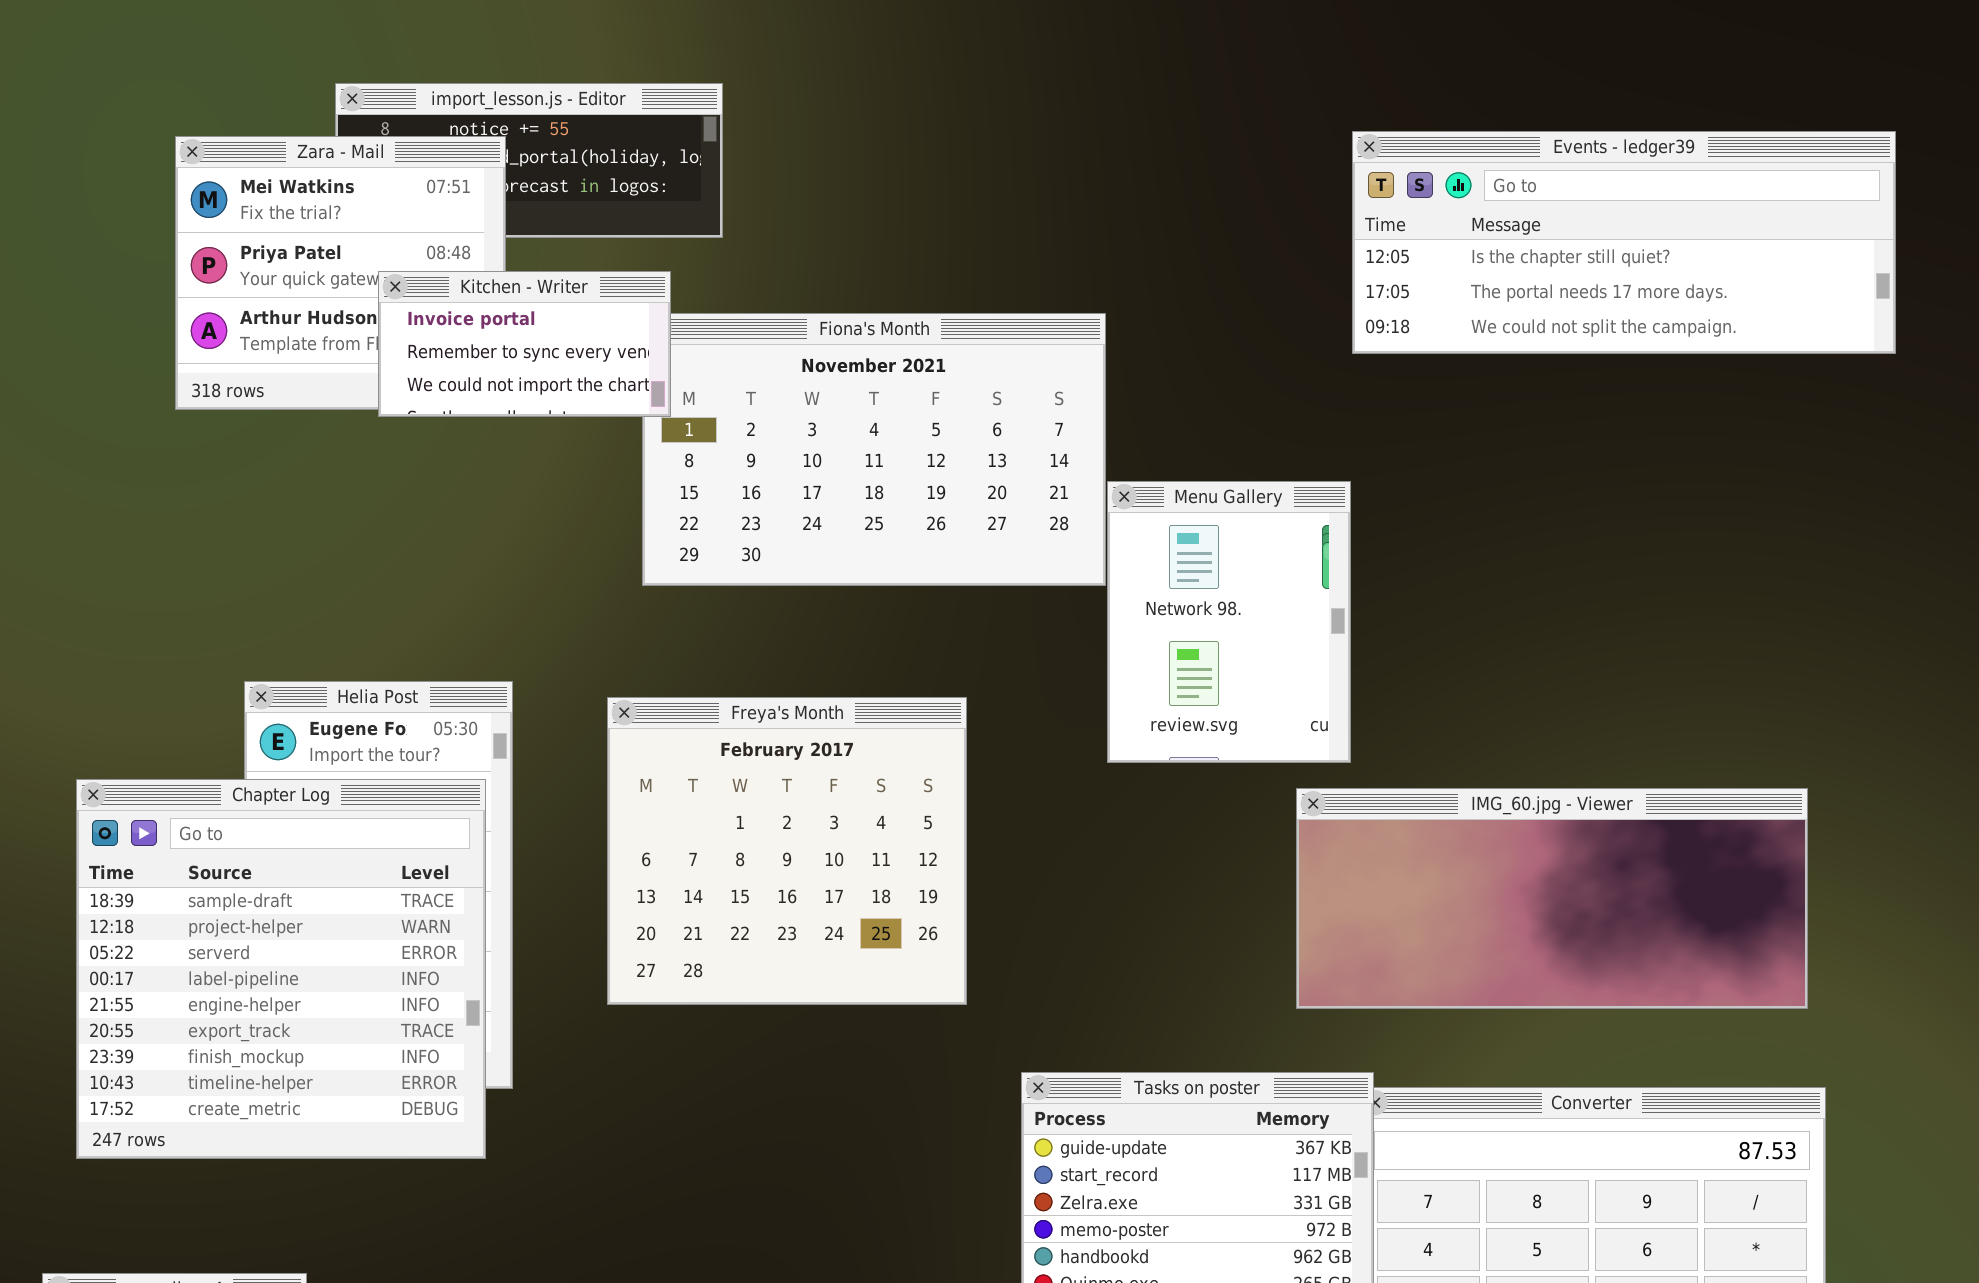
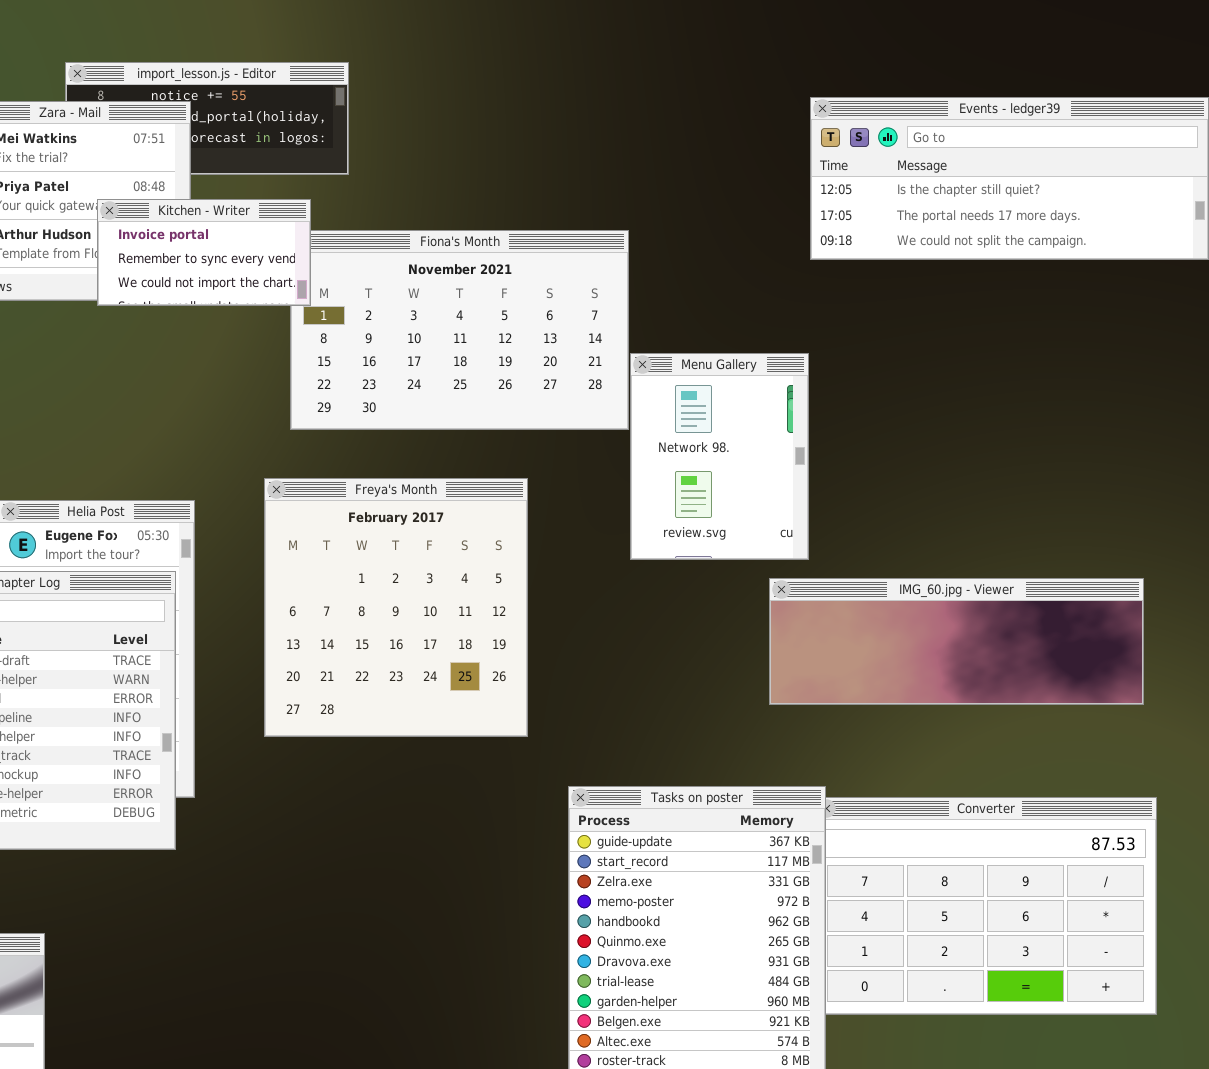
Freya's Month: [607,697,967,1005] -> [264,478,528,737], resized
IMG_60.jpg - Viewer: [1296,788,1808,1009] -> [769,578,1144,705], resized

